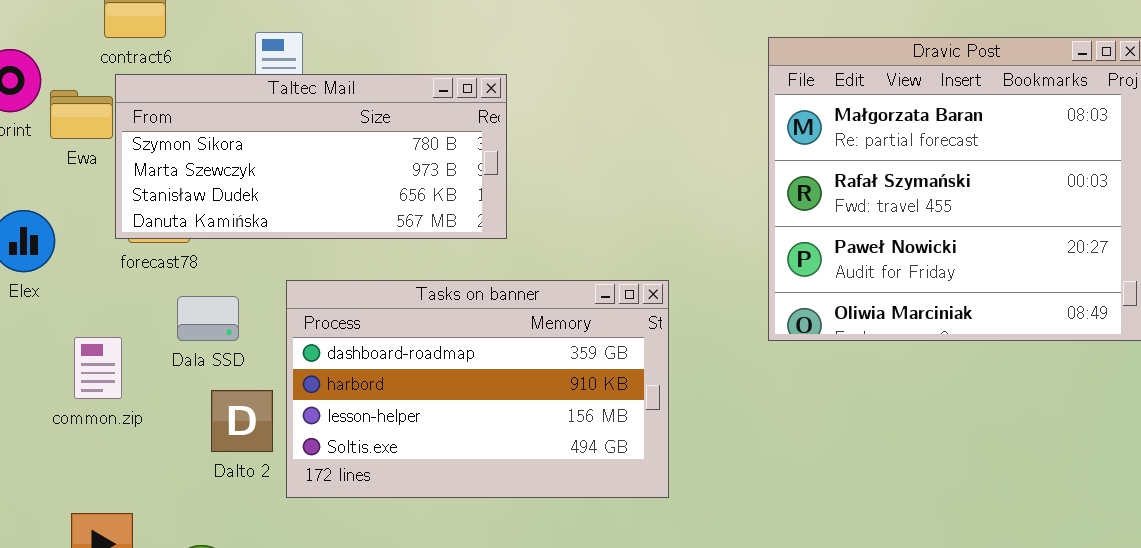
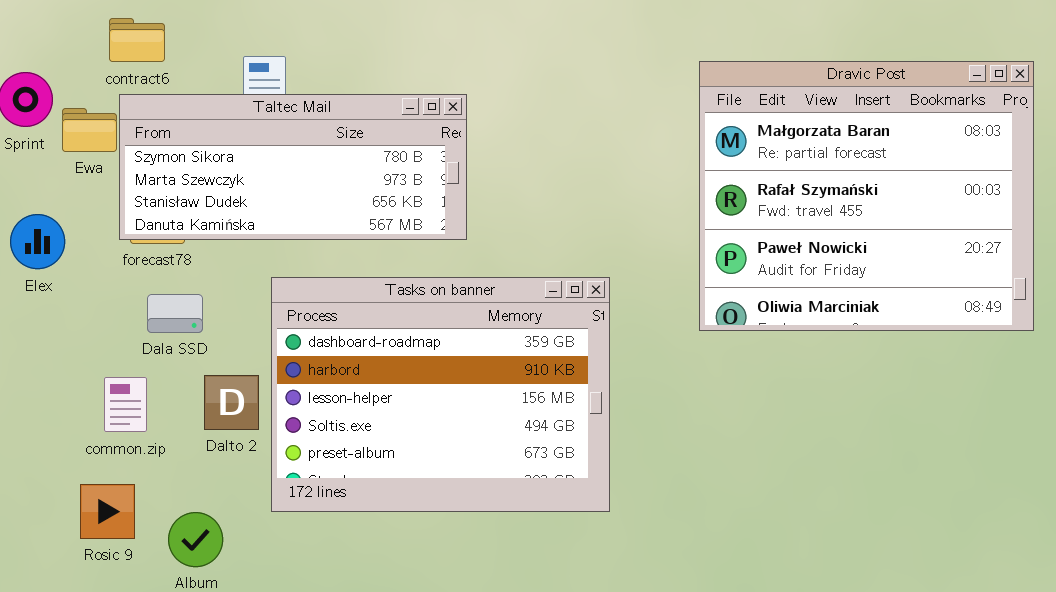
Tasks on banner: [286,280,669,498] -> [271,277,610,512], resized
Dala SSD: [177,296,239,341] -> [147,294,203,333], moved
common.zip: [74,337,122,399] -> [104,377,147,432], moved

